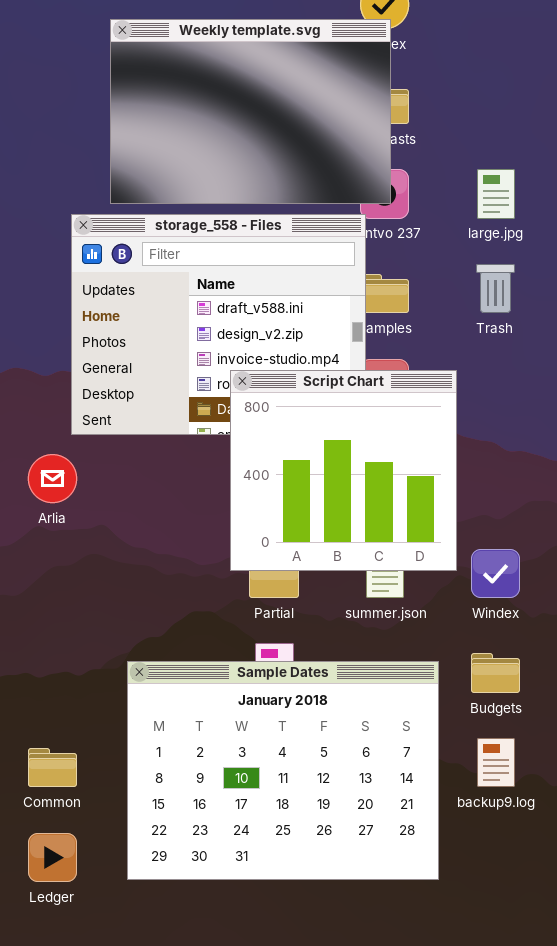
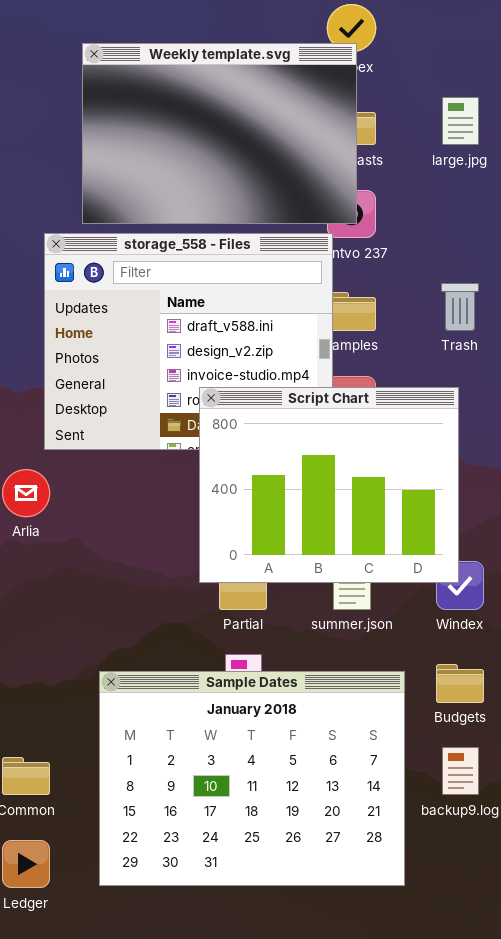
large.jpg: [477,169,515,219] -> [442,97,479,145], moved
Script Chart: [230,370,457,571] -> [199,387,459,583], resized

